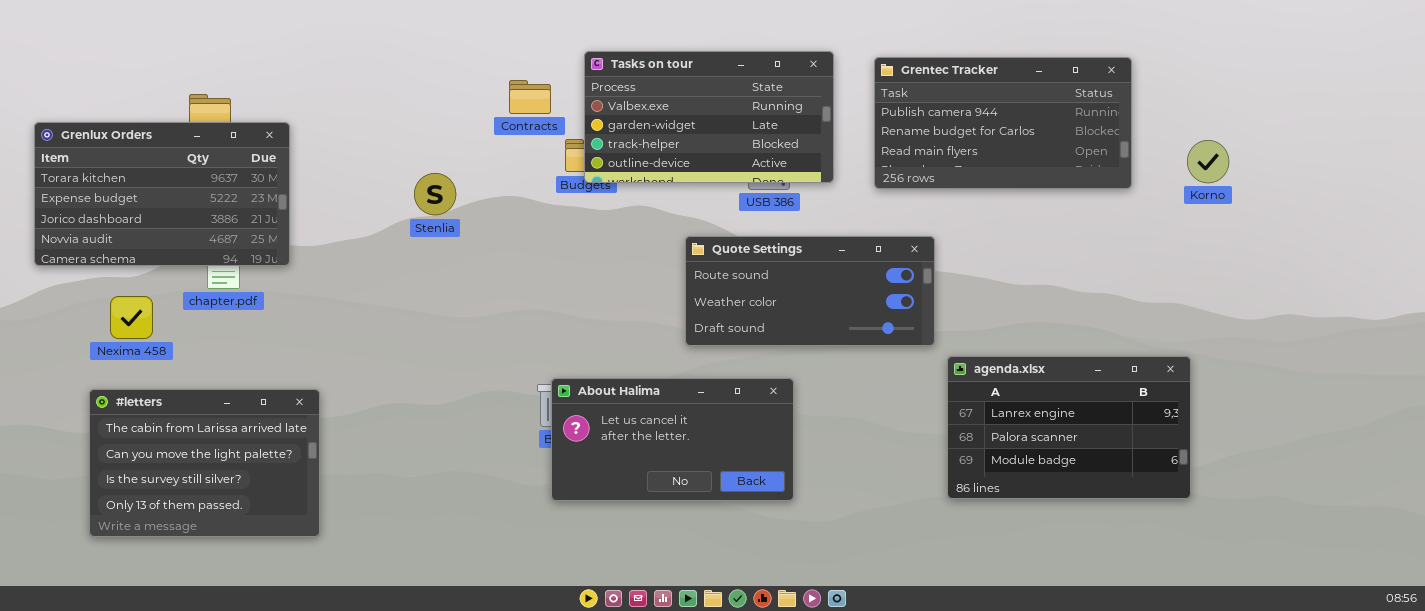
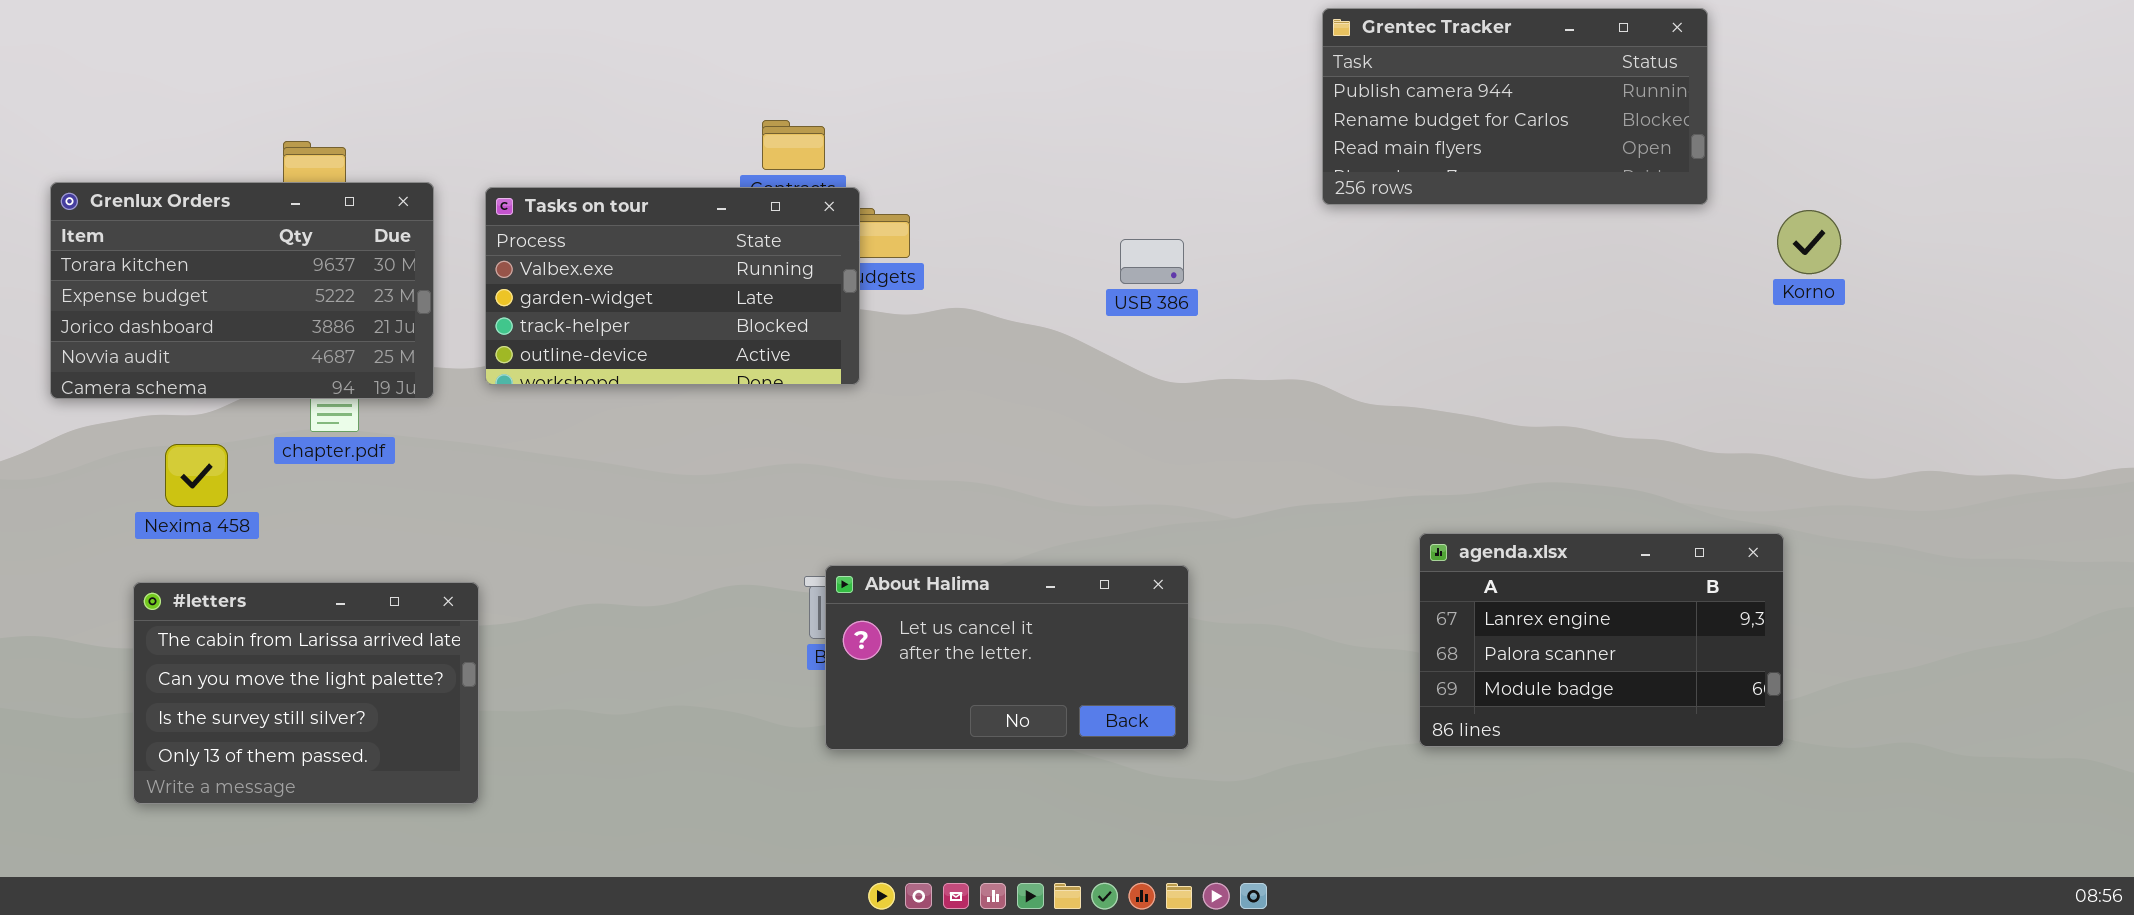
Tasks on tour: [584,51,834,183] -> [485,187,860,385], moved
Grentec Tracker: [874,57,1132,189] -> [1322,8,1708,205], moved
Quote Settings: [685,236,935,346] -> none, closed

